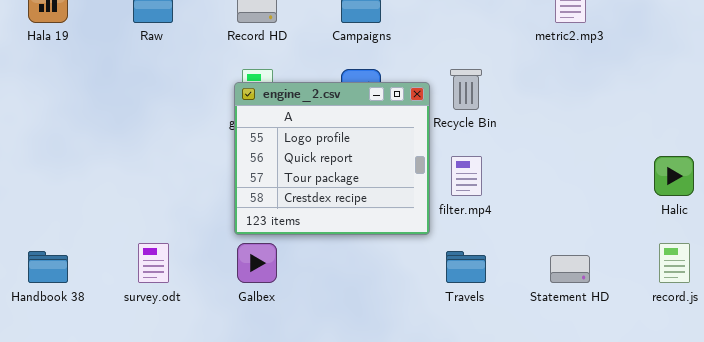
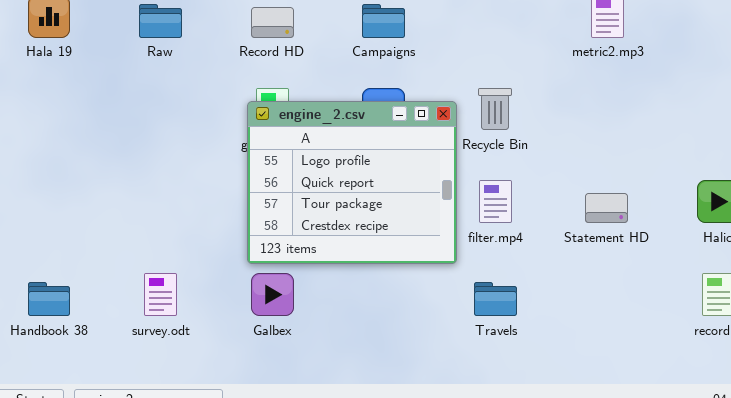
Statement HD: [550,255,590,283] -> [585,193,628,223], moved

